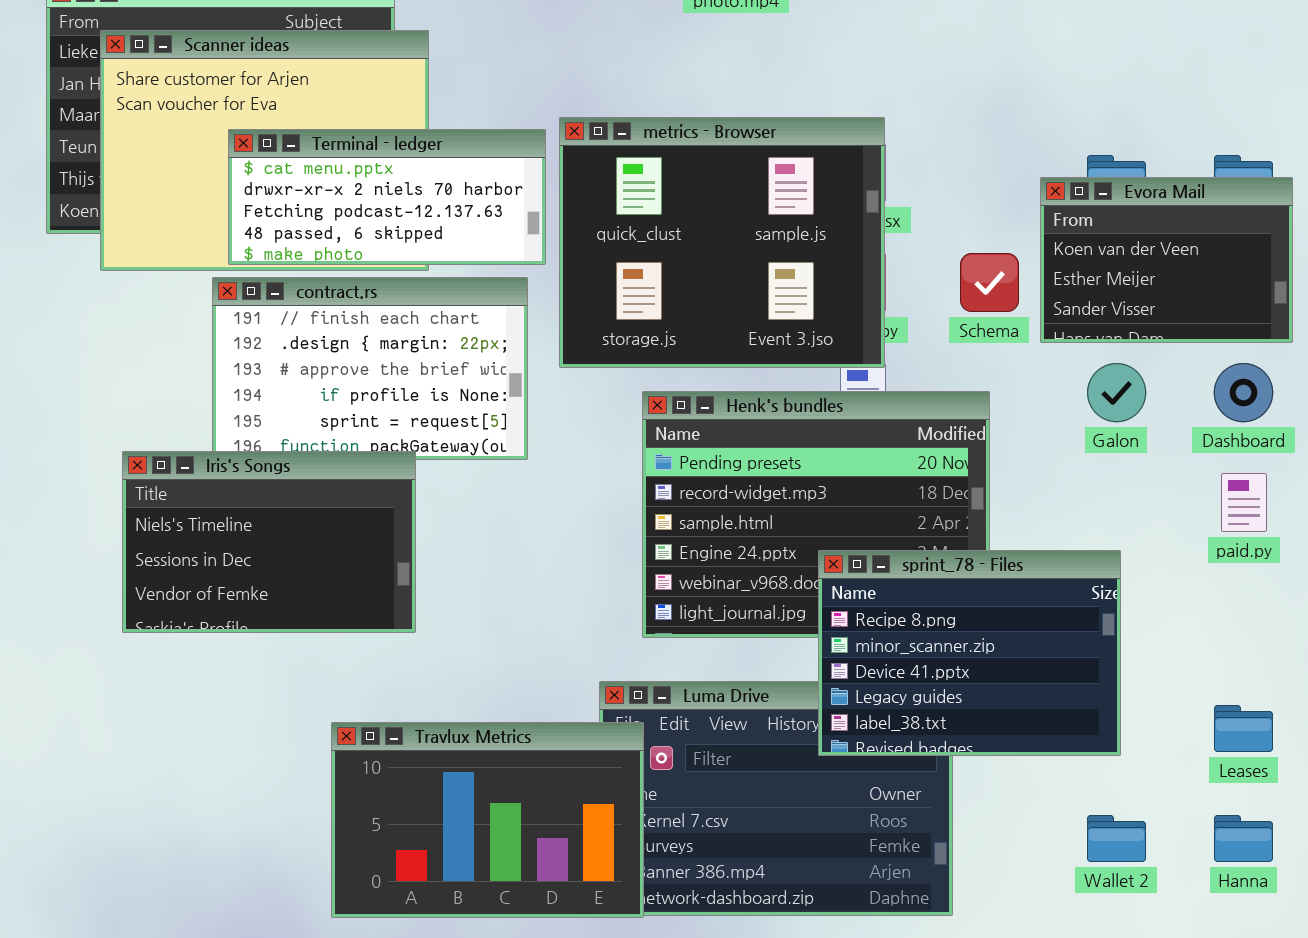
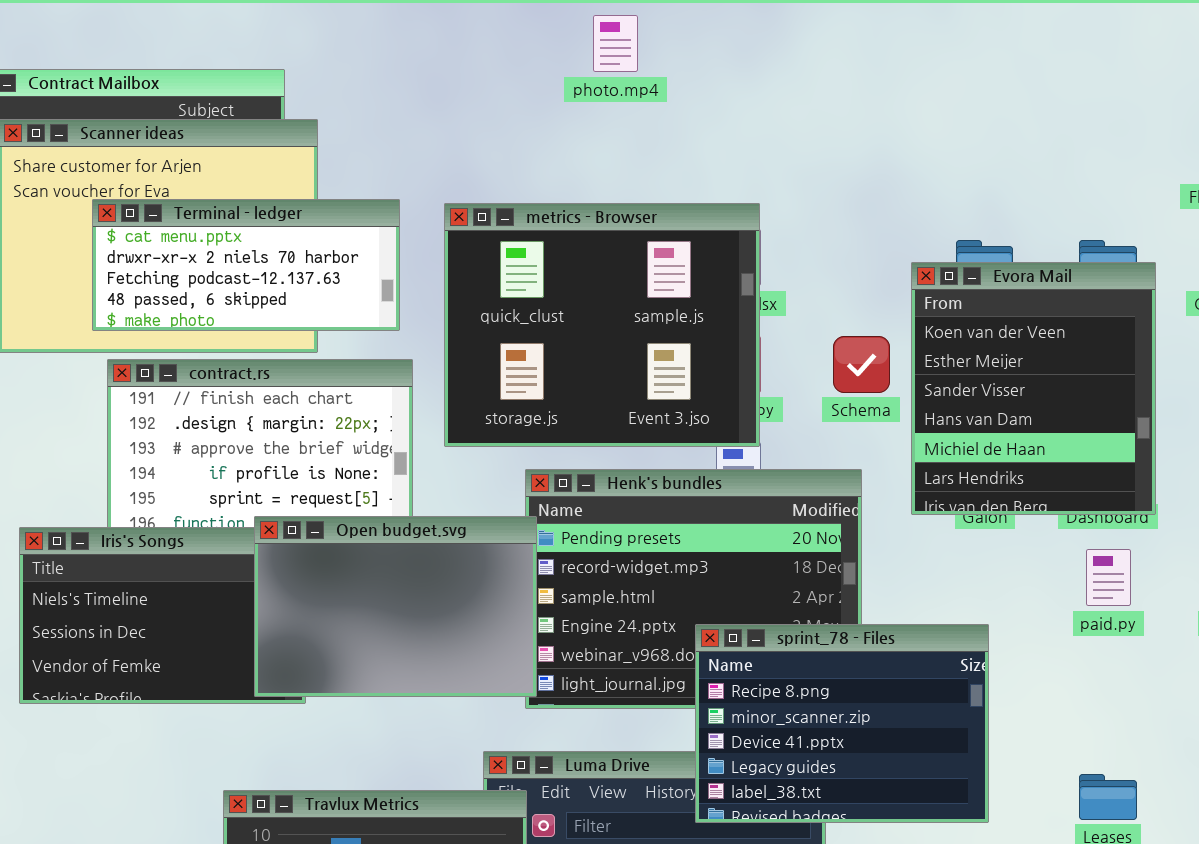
Terminal - ledger: [228,129,546,265] -> [92,199,400,331], moved
Evora Mail: [1040,177,1293,343] -> [911,262,1156,515], resized
Open budget.svg: none -> [254,516,537,697], opened

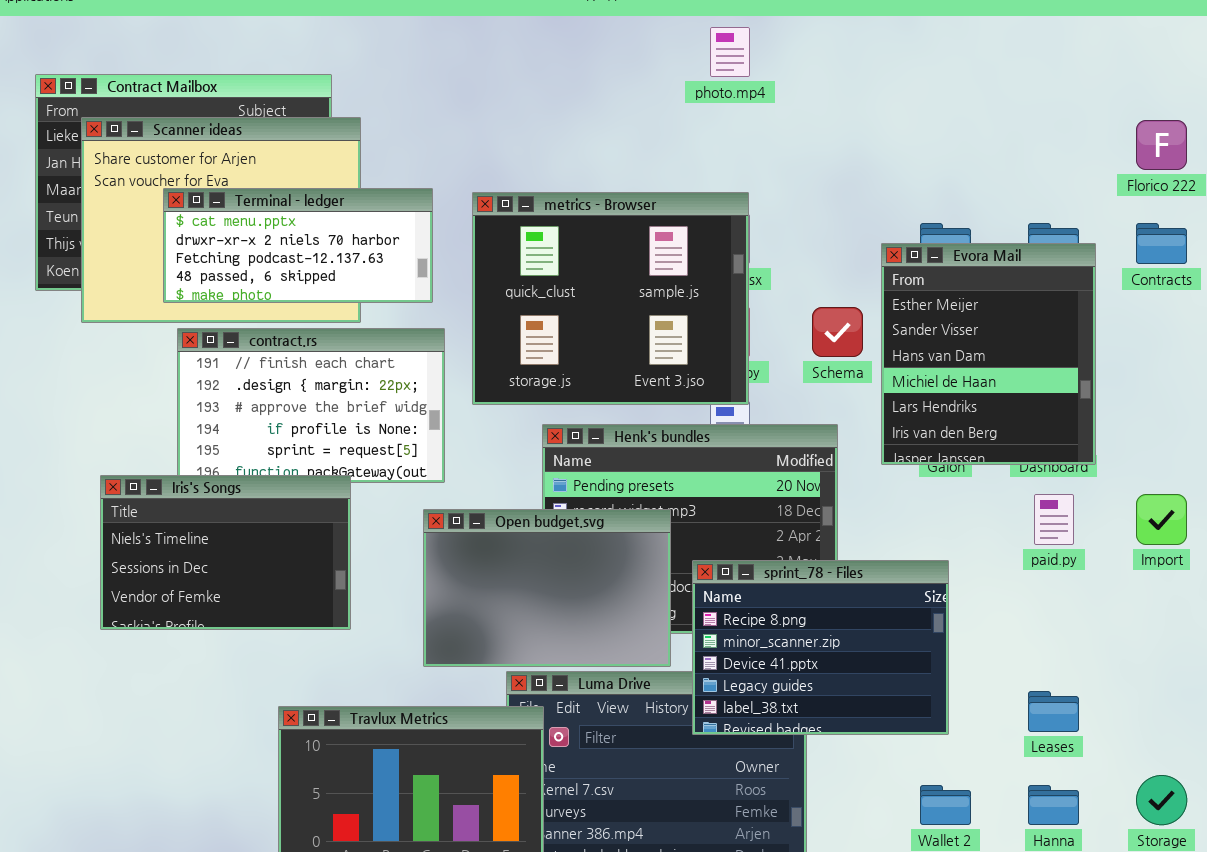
photo.mp4: [593,15,638,72] -> [710,27,750,77], moved
Evora Mail: [911,262,1156,515] -> [881,243,1096,465], scrolled down 1 row
Open budget.svg: [254,516,537,697] -> [423,509,671,667], moved

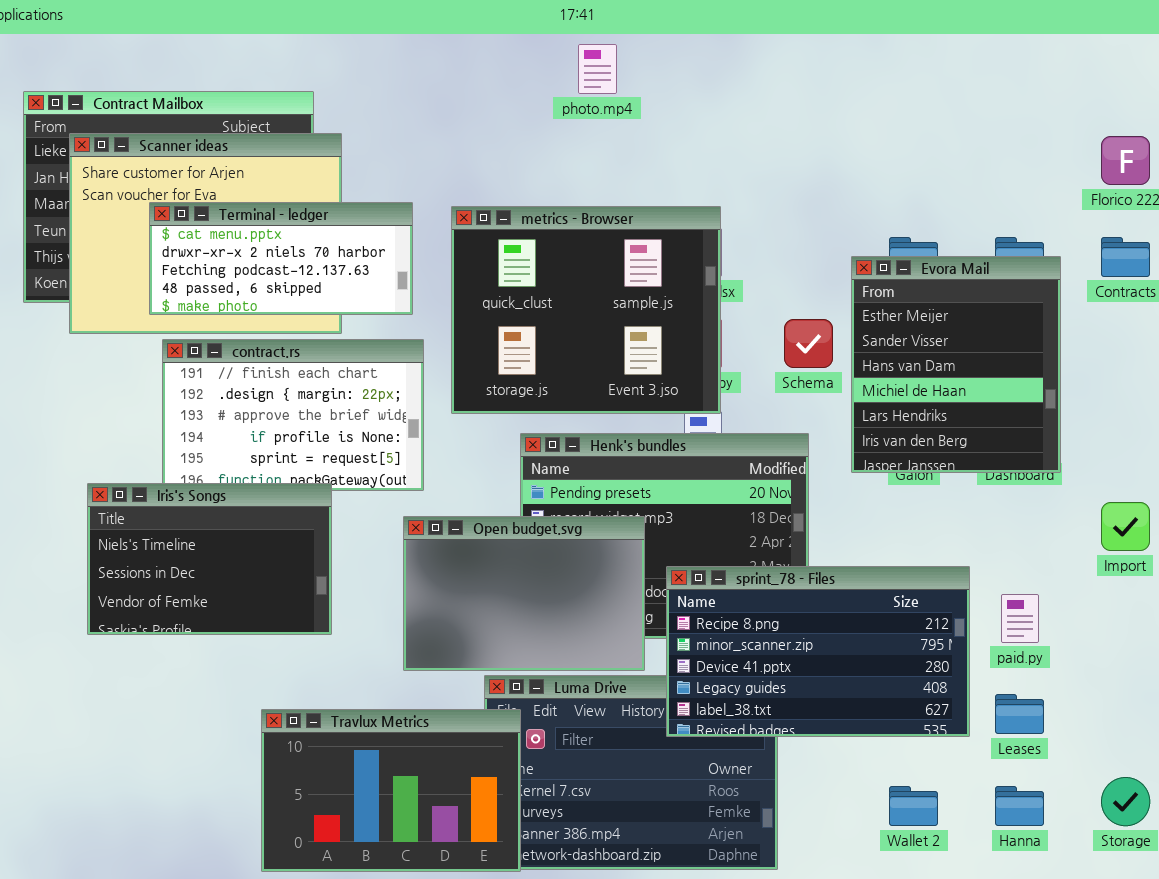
photo.mp4: [710,27,750,77] -> [578,44,617,94], moved
paid.py: [1034,494,1074,545] -> [1001,594,1039,643], moved
sprint_78 - Files: [692,560,949,735] -> [666,566,970,737], resized

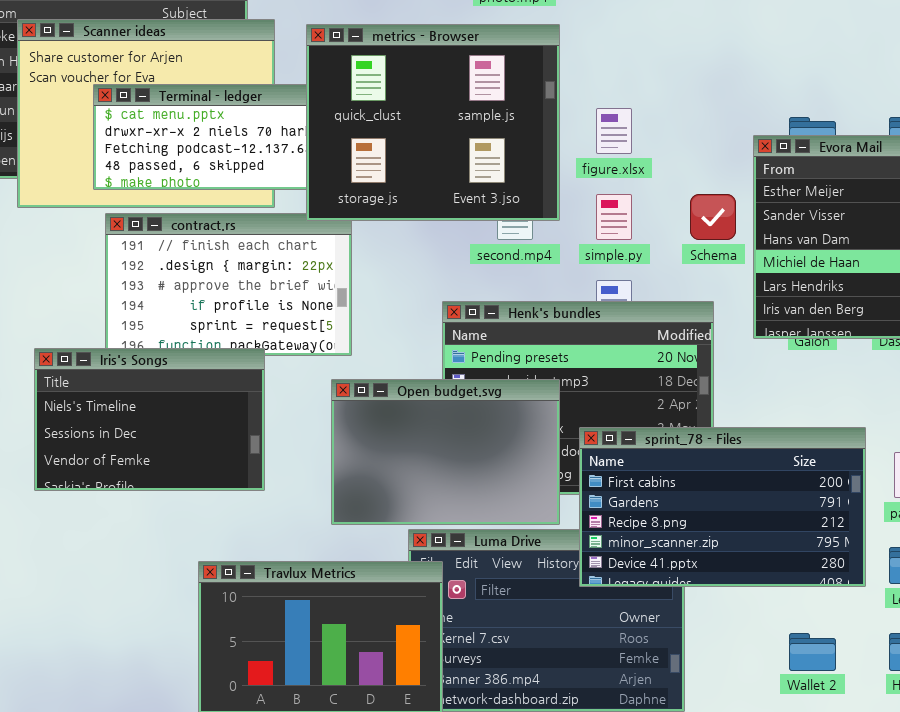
metrics - Browser: [451,206,721,414] -> [306,24,560,221], moved
sprint_78 - Files: [666,566,970,737] -> [579,427,866,587], scrolled up 2 rows

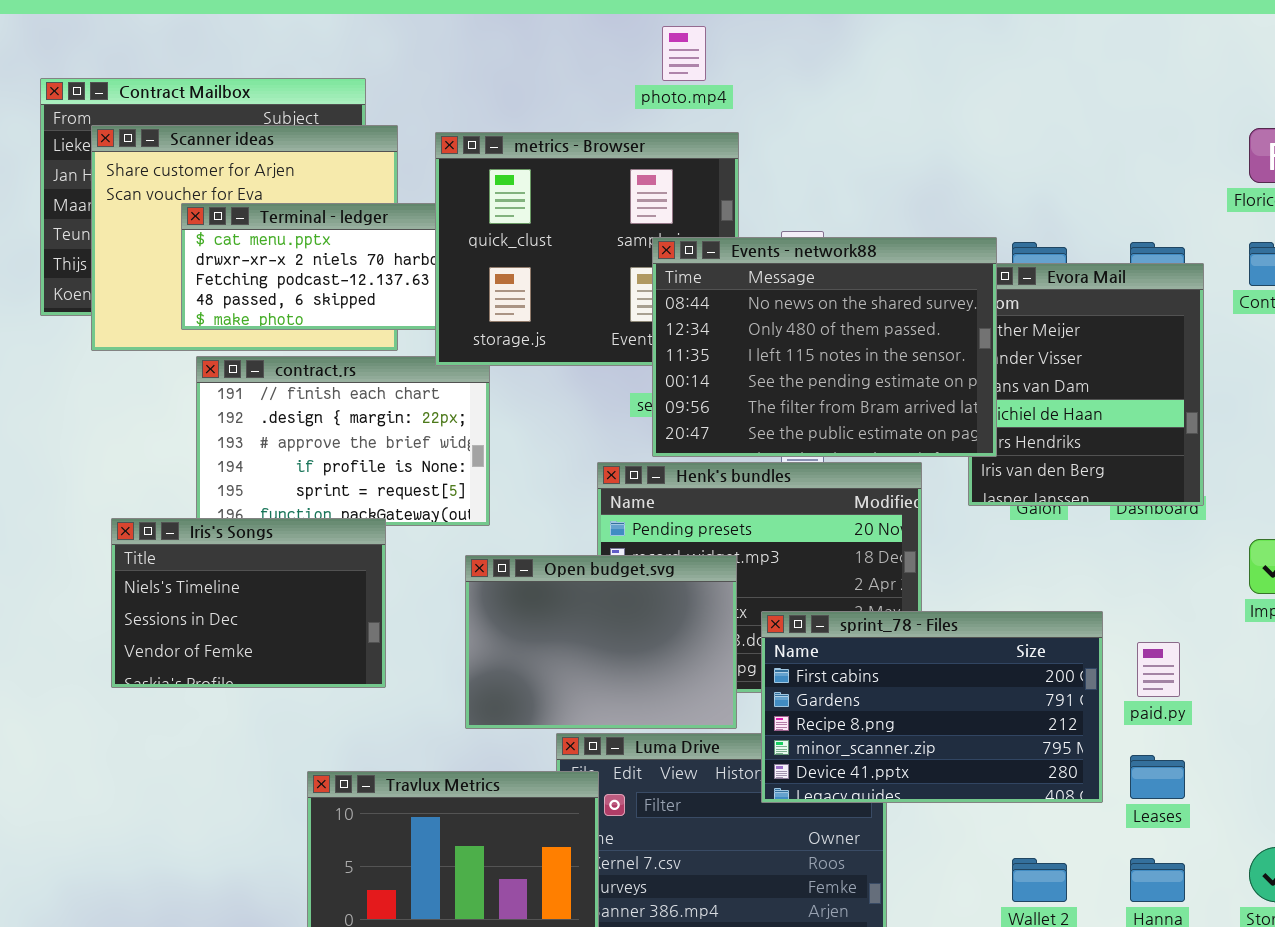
Events - network88: none -> [652,237,997,457], opened

